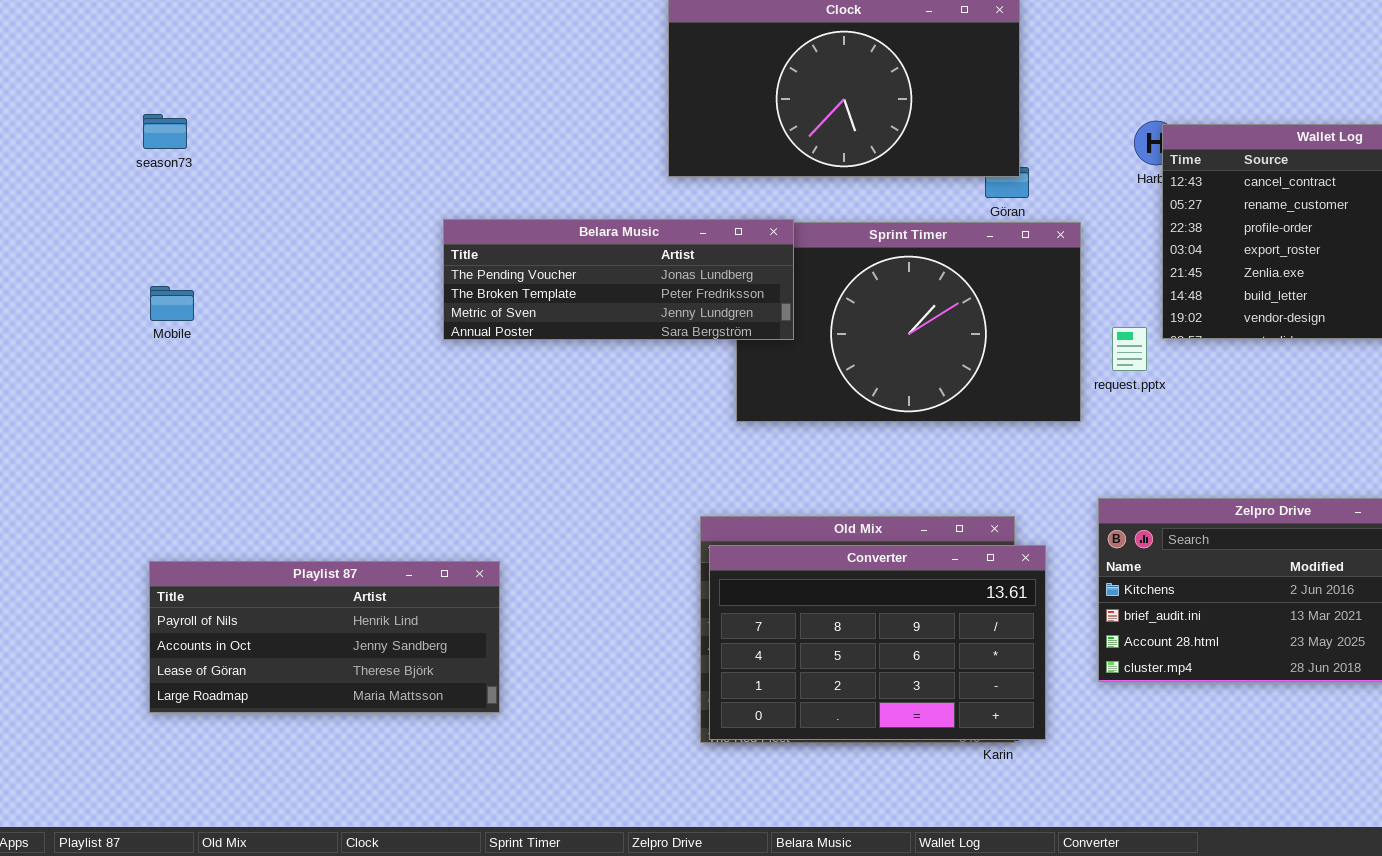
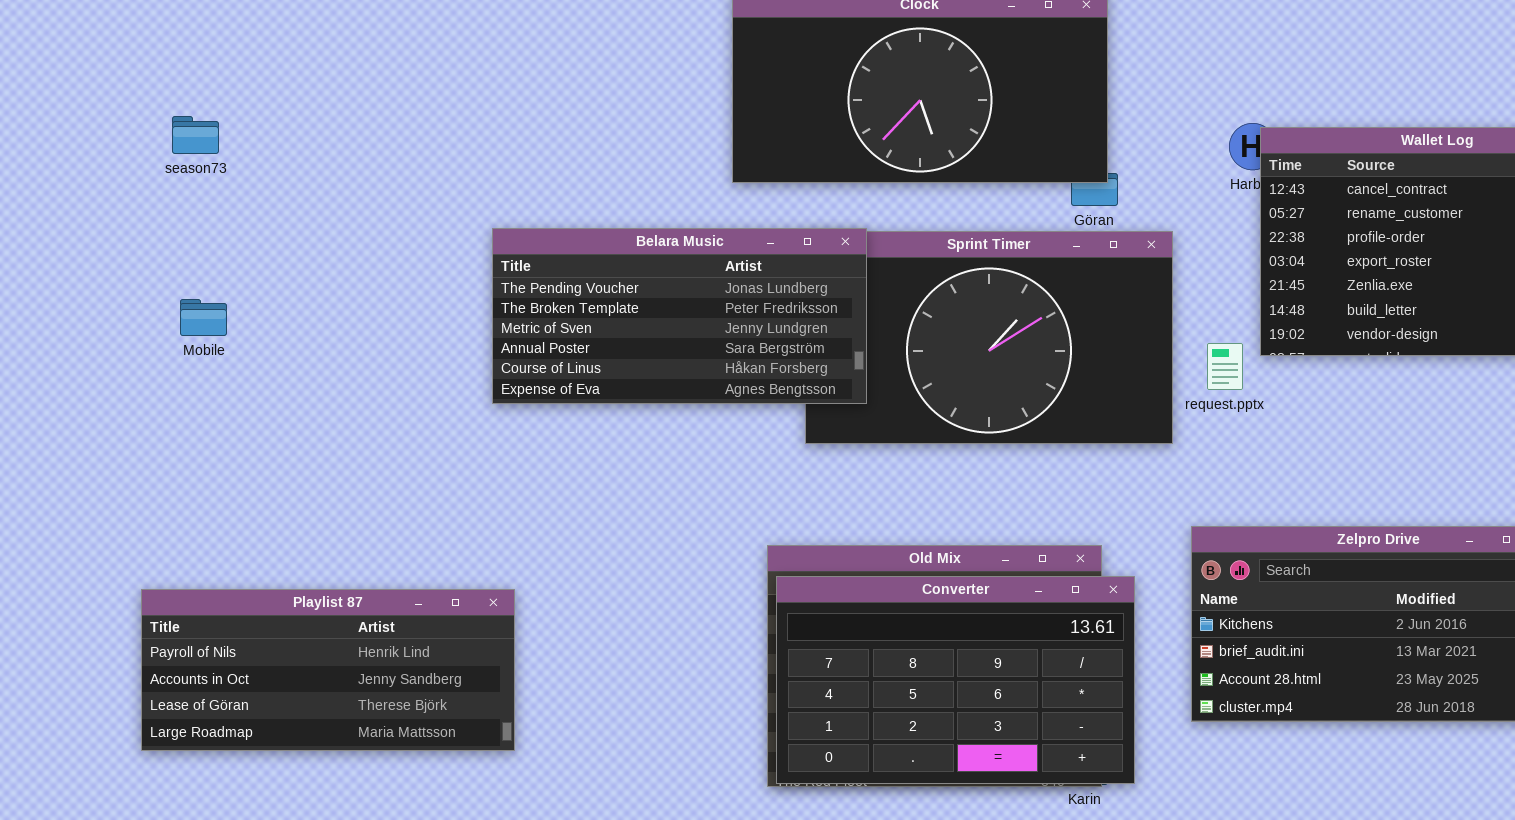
Belara Music: [443,219,794,340] -> [492,228,867,404], resized
Playlist 87: [149,561,500,713] -> [141,589,515,751], moved

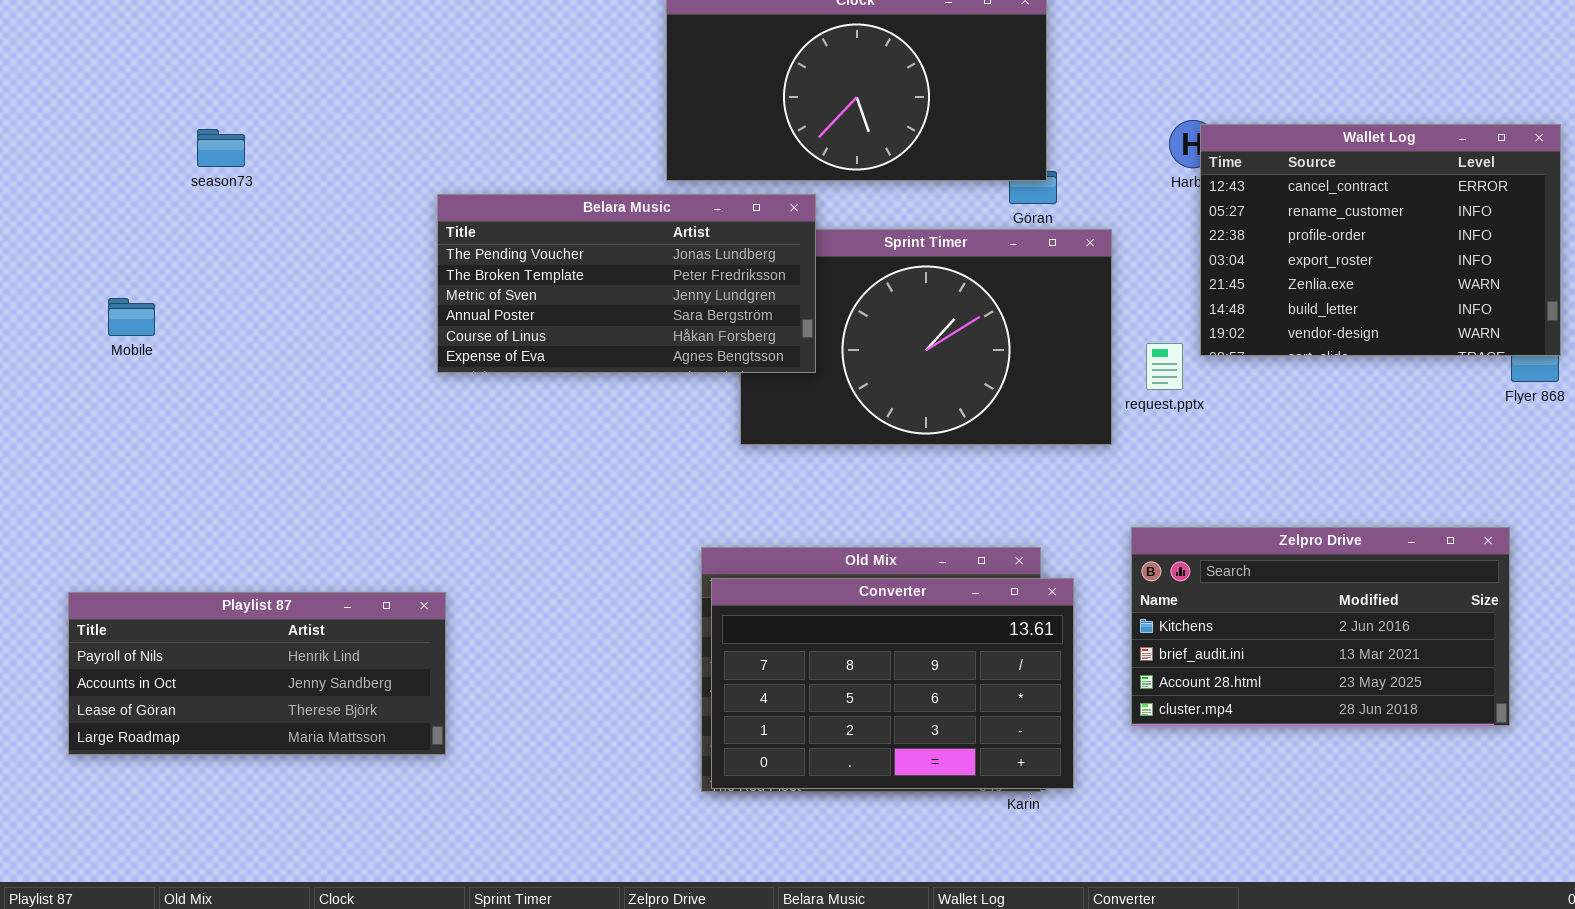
season73: [172,116,219,154] -> [197,129,245,167], moved
Belara Music: [492,228,867,404] -> [437,194,816,373], moved

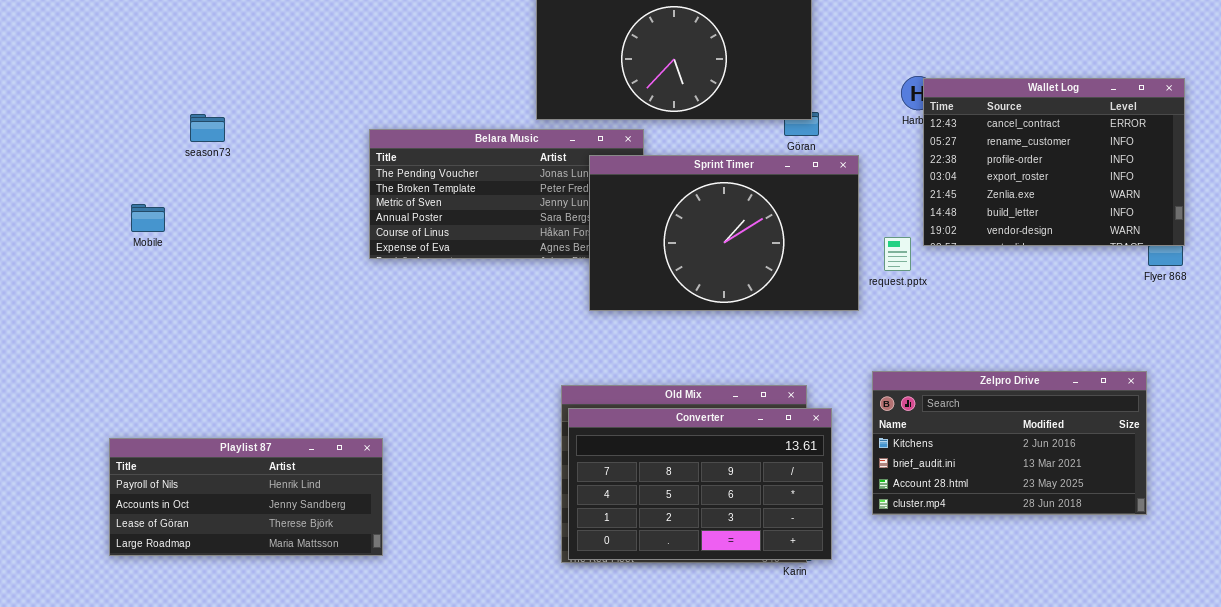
season73: [197,129,245,167] -> [190,114,225,142], moved
Sprint Timer: [740,229,1112,445] -> [589,155,859,311], raised
Playlist 87: [68,592,446,755] -> [109,438,383,556], moved

